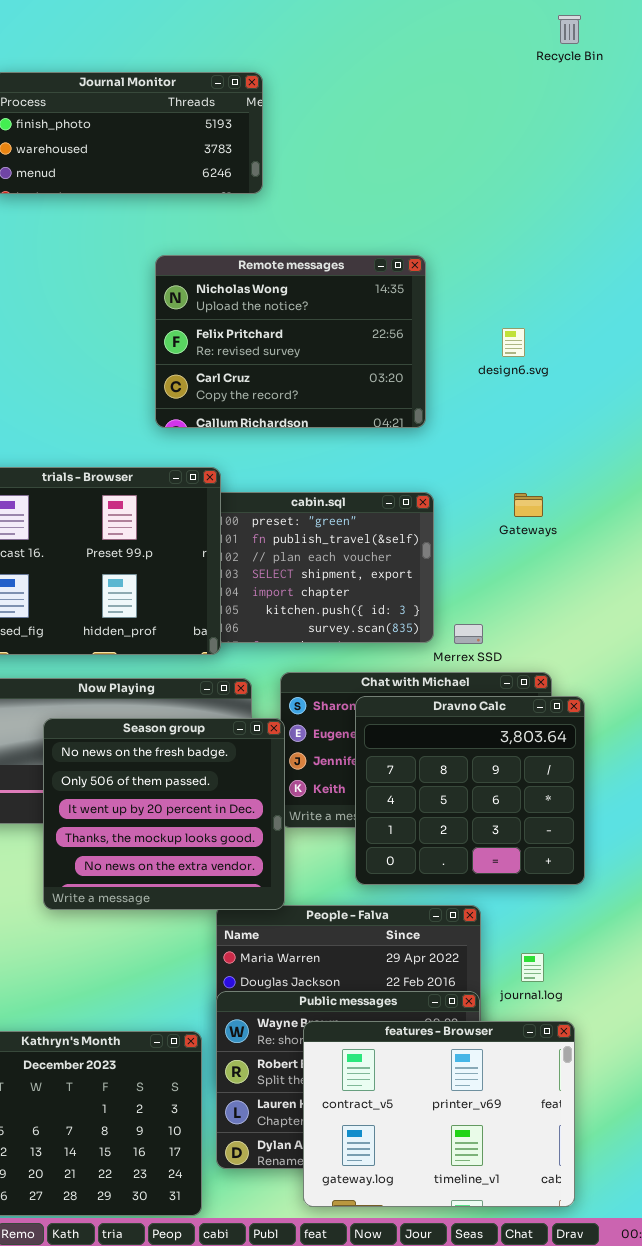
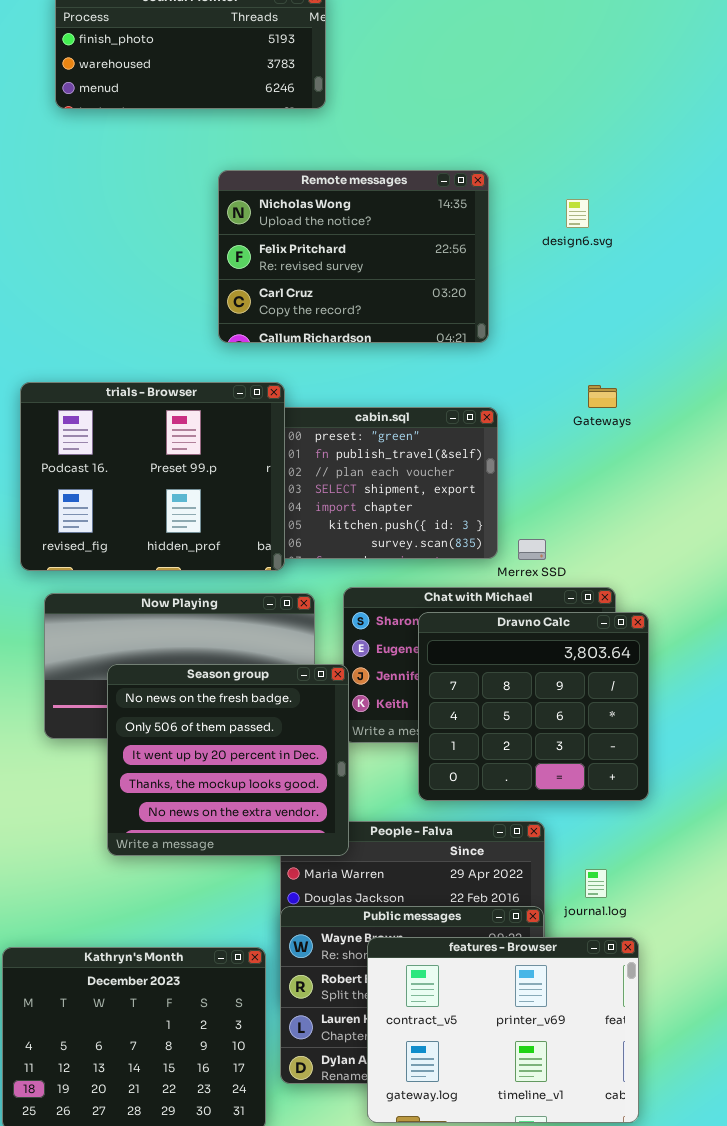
design6.svg: [502,328,525,357] -> [566,199,589,228], moved
Gateways: [514,493,543,517] -> [588,385,617,408], moved
Season group: [43,718,285,910] -> [107,664,349,856], moved

